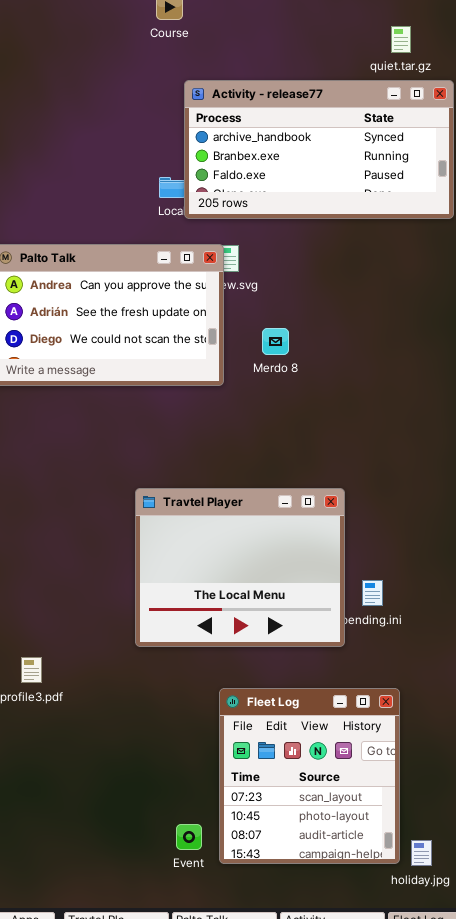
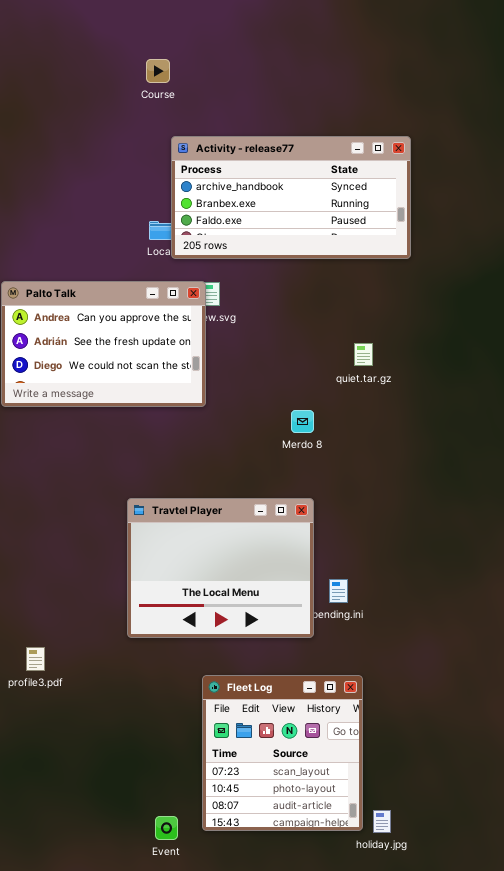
quiet.tar.gz: [391,26,411,53] -> [354,343,373,366], moved
Merdo 8: [262,328,289,355] -> [291,410,314,433], moved
Event: [176,824,202,850] -> [155,816,178,840], moved

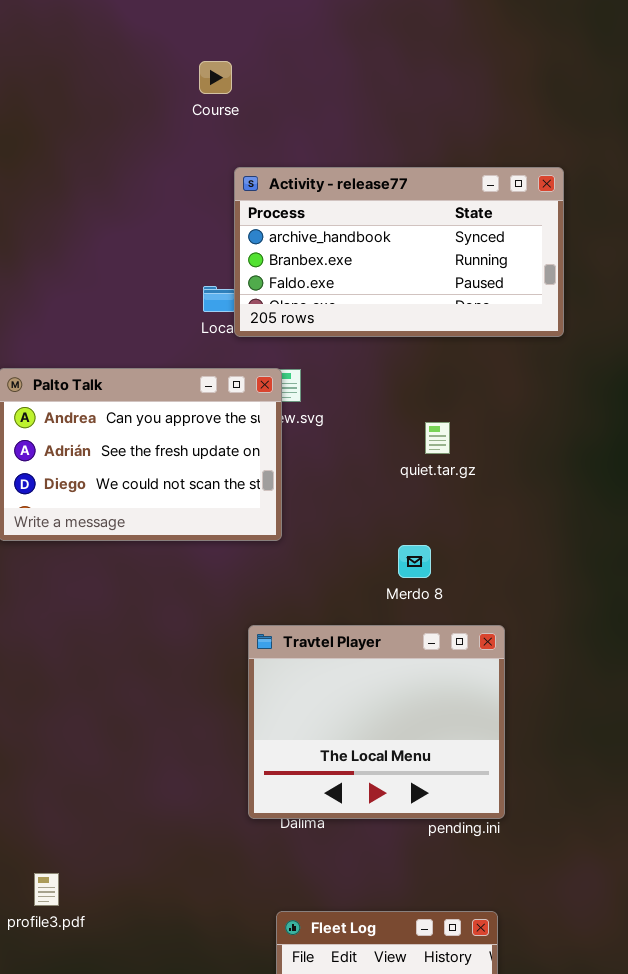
quiet.tar.gz: [354,343,373,366] -> [425,422,450,454], moved
Travtel Player: [127,498,314,638] -> [248,625,505,819], moved

